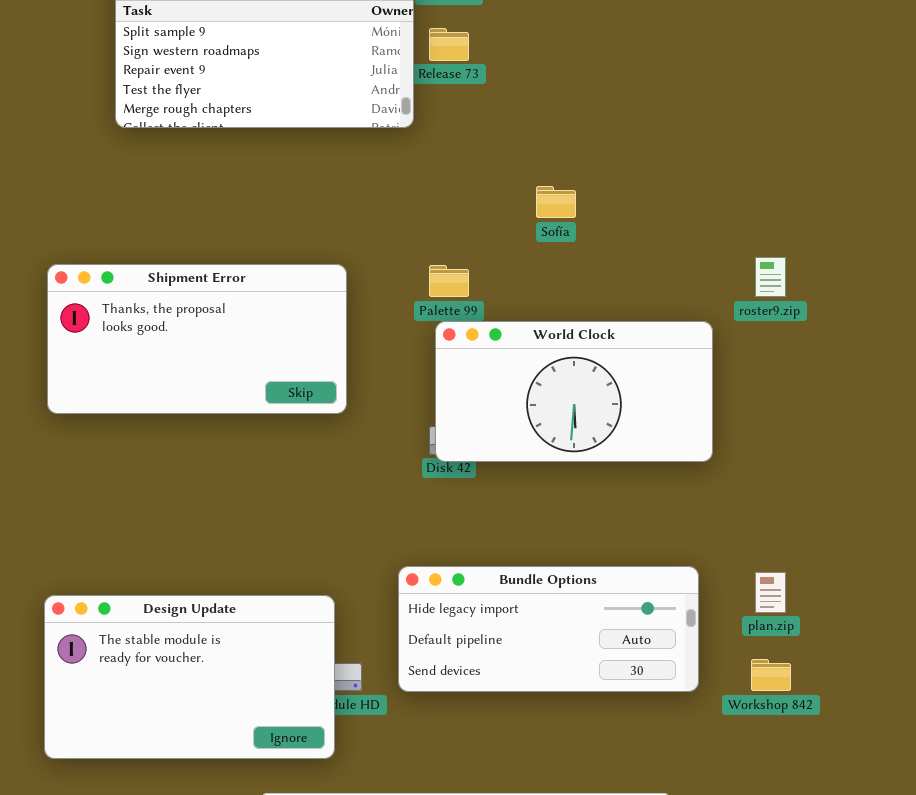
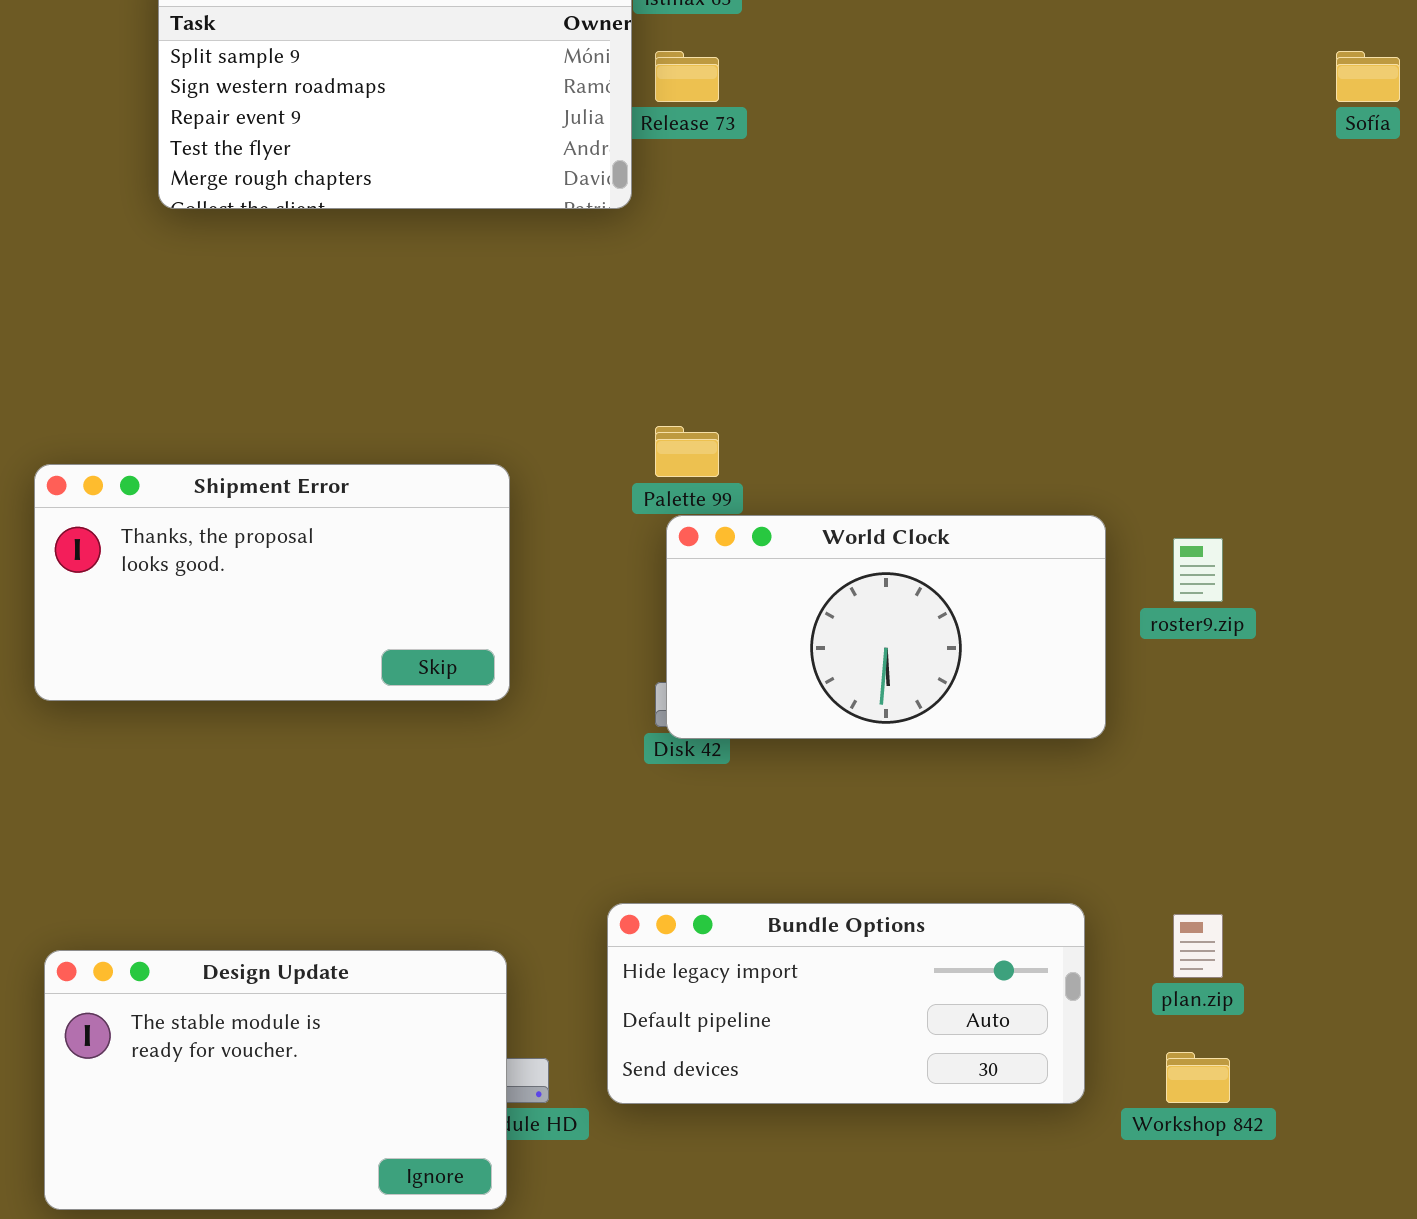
Sofía: [536,186,576,218] -> [1336,51,1400,102], moved
roster9.zip: [755,257,786,297] -> [1173,538,1223,602], moved
Shipment Error: [47,264,347,414] -> [34,464,510,701], moved

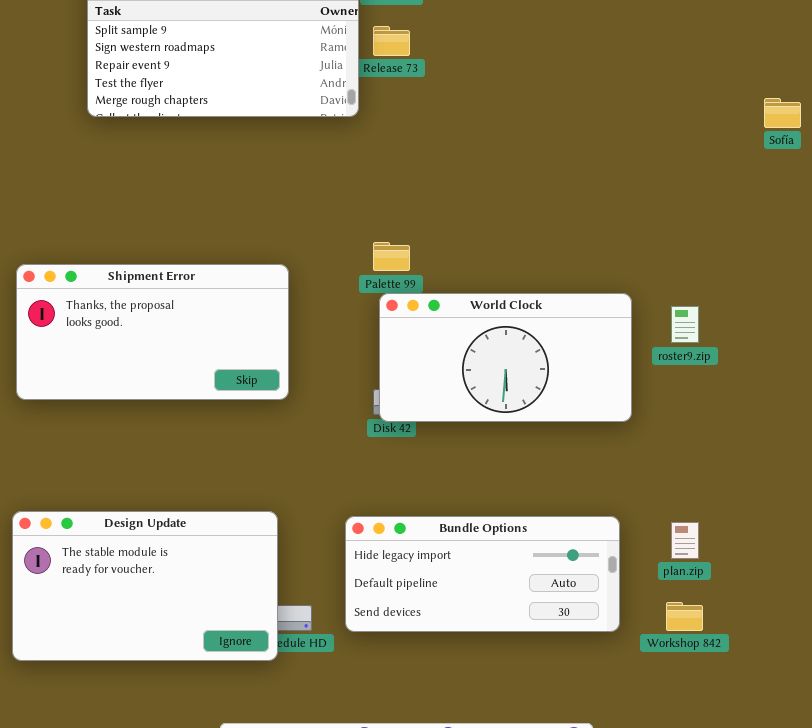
Sofía: [1336,51,1400,102] -> [764,98,801,128], moved
Design Update: [44,950,507,1210] -> [12,511,278,661], moved

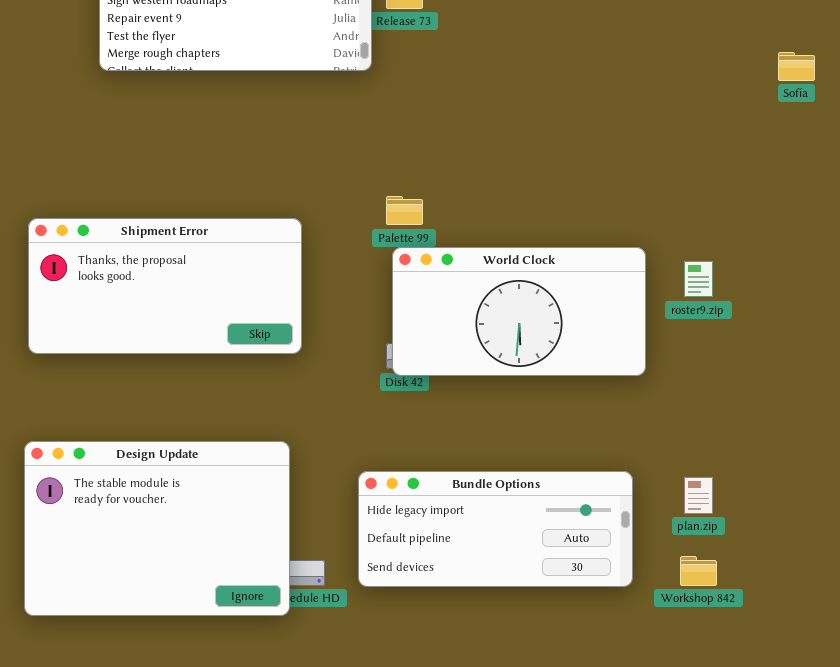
Design Update: [12,511,278,661] -> [24,441,290,616], resized

